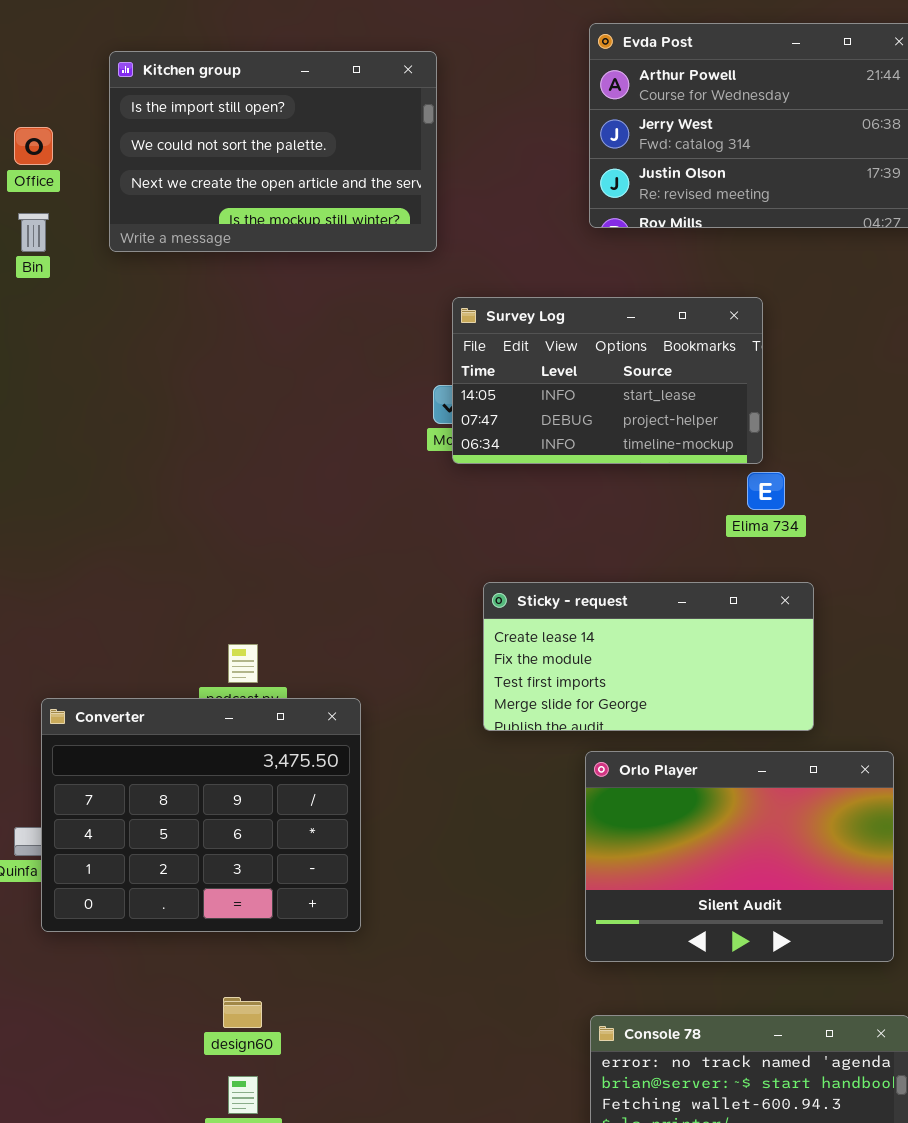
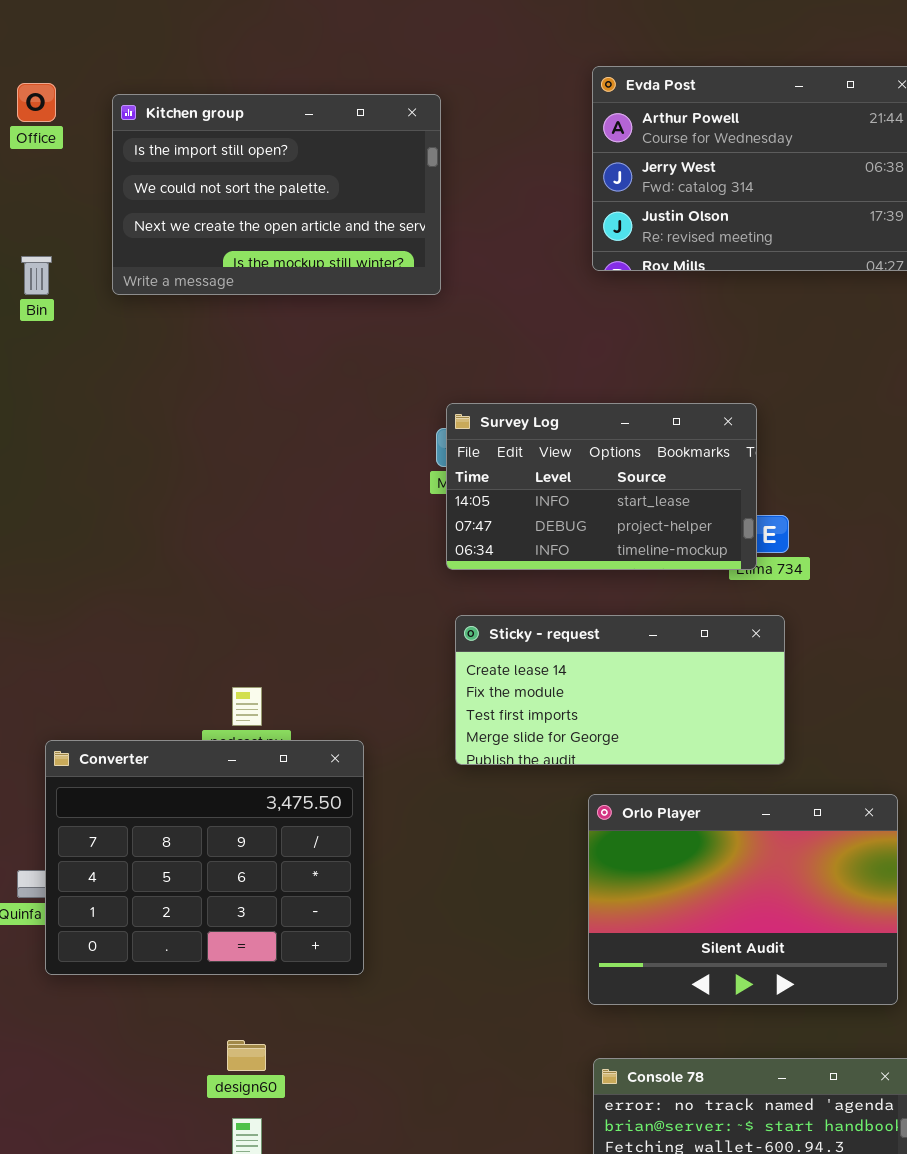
Office: [14,127,53,165] -> [17,83,56,122], moved
Survey Log: [452,297,763,464] -> [446,403,757,570], moved
Sticky - request: [483,582,814,731] -> [455,615,785,765], moved

